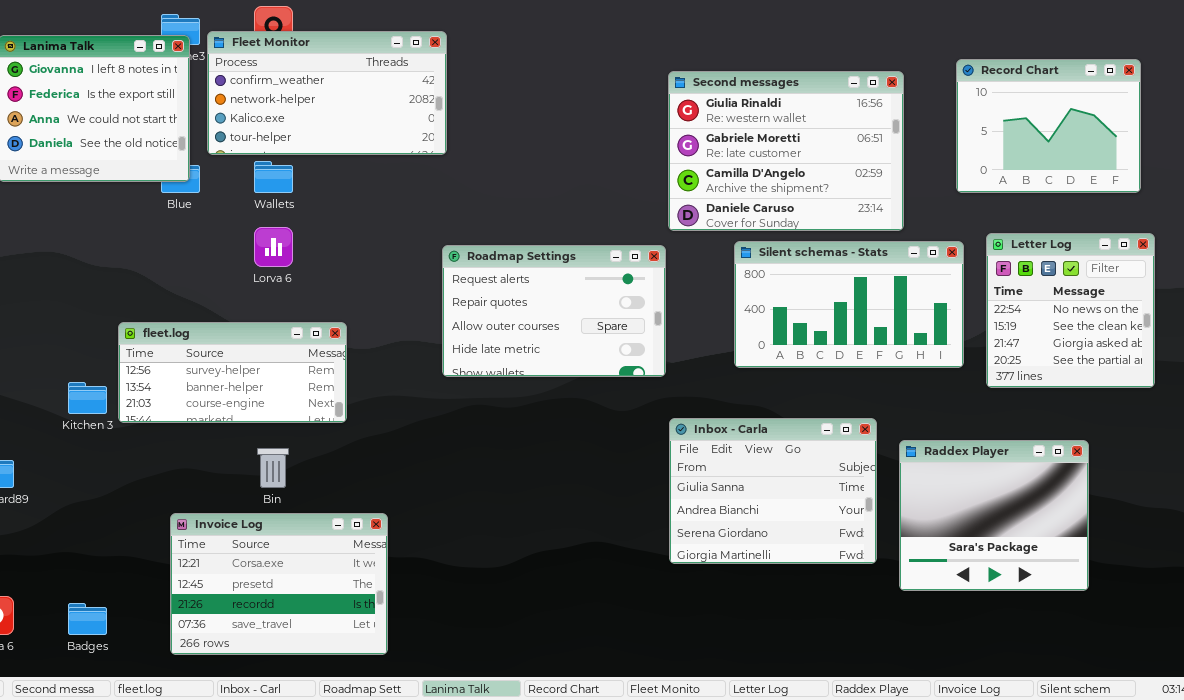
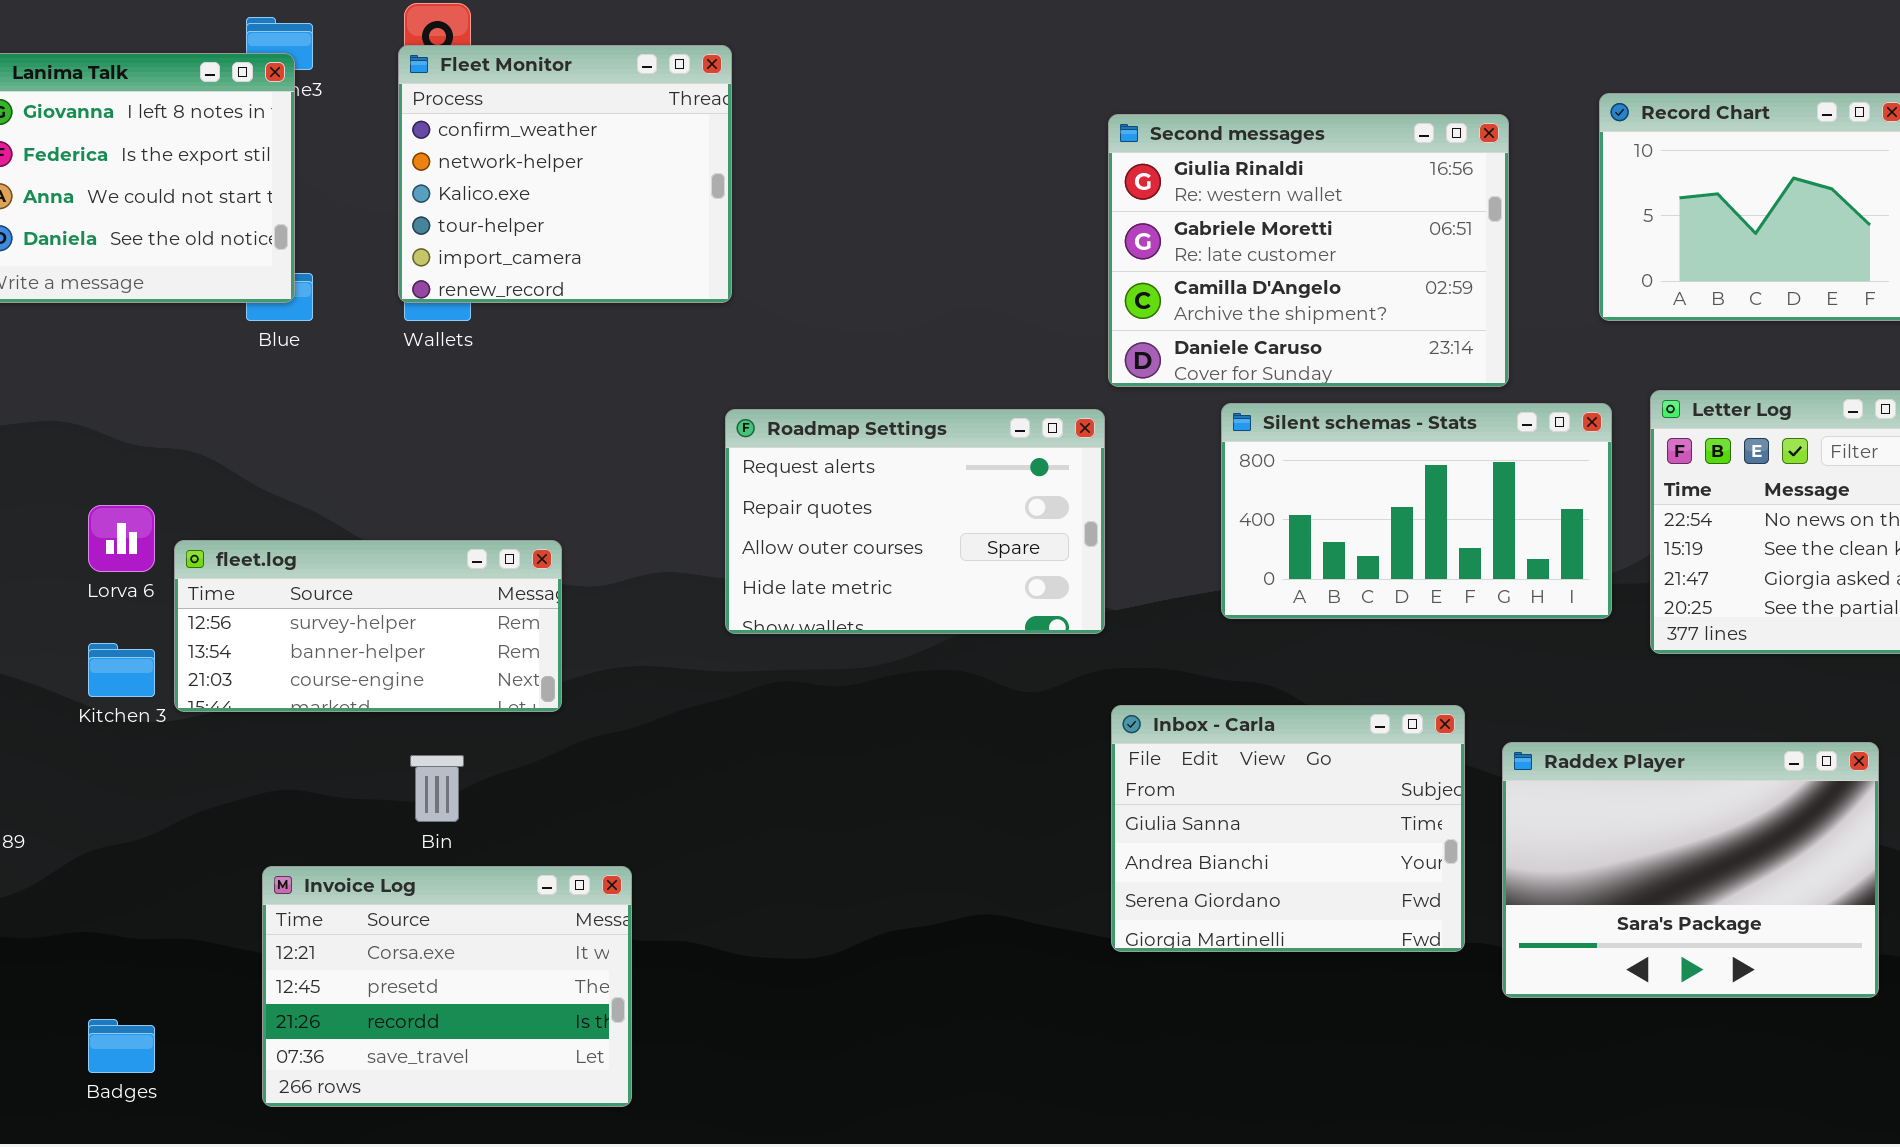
Fleet Monitor: [207,31,447,155] -> [398,45,732,303], resized
Lorva 6: [254,227,293,267] -> [88,505,155,572], moved
Raddex Player: [899,440,1089,591] -> [1502,742,1879,998], resized

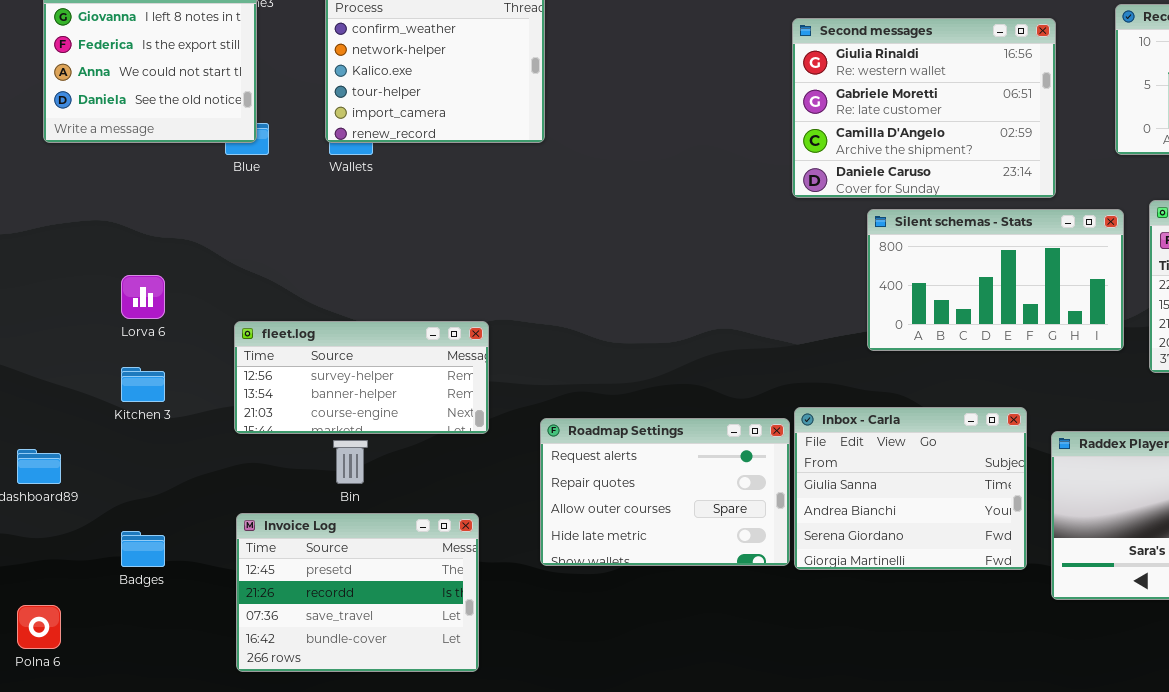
Roadmap Settings: [725,409,1105,634] -> [540,418,790,566], moved
fleet.log: [174,540,562,712] -> [234,321,489,434], moved
Invoice Log: [262,866,632,1107] -> [236,513,479,672], scrolled down 1 row
Badges: [88,1019,155,1073] -> [121,531,165,567], moved

